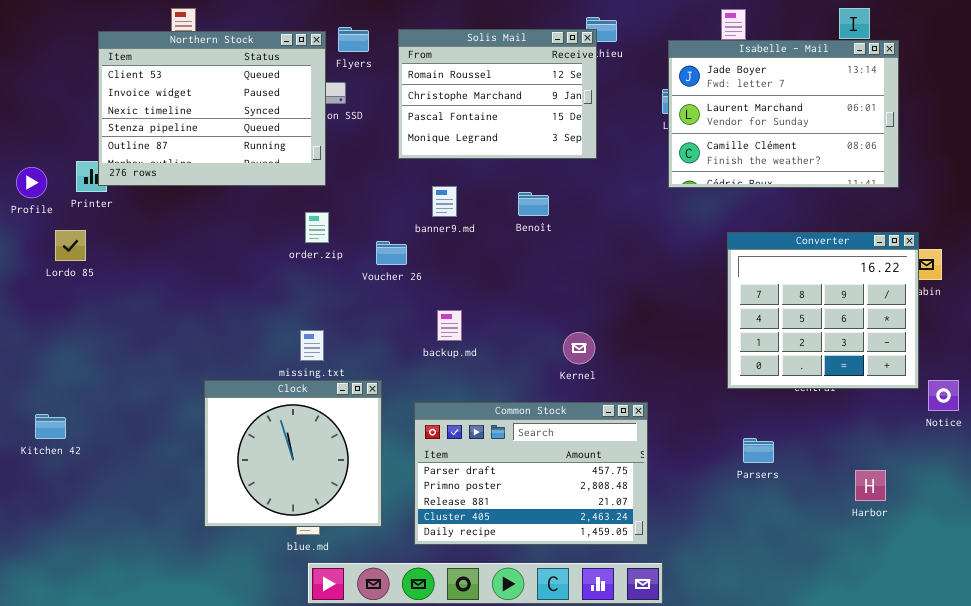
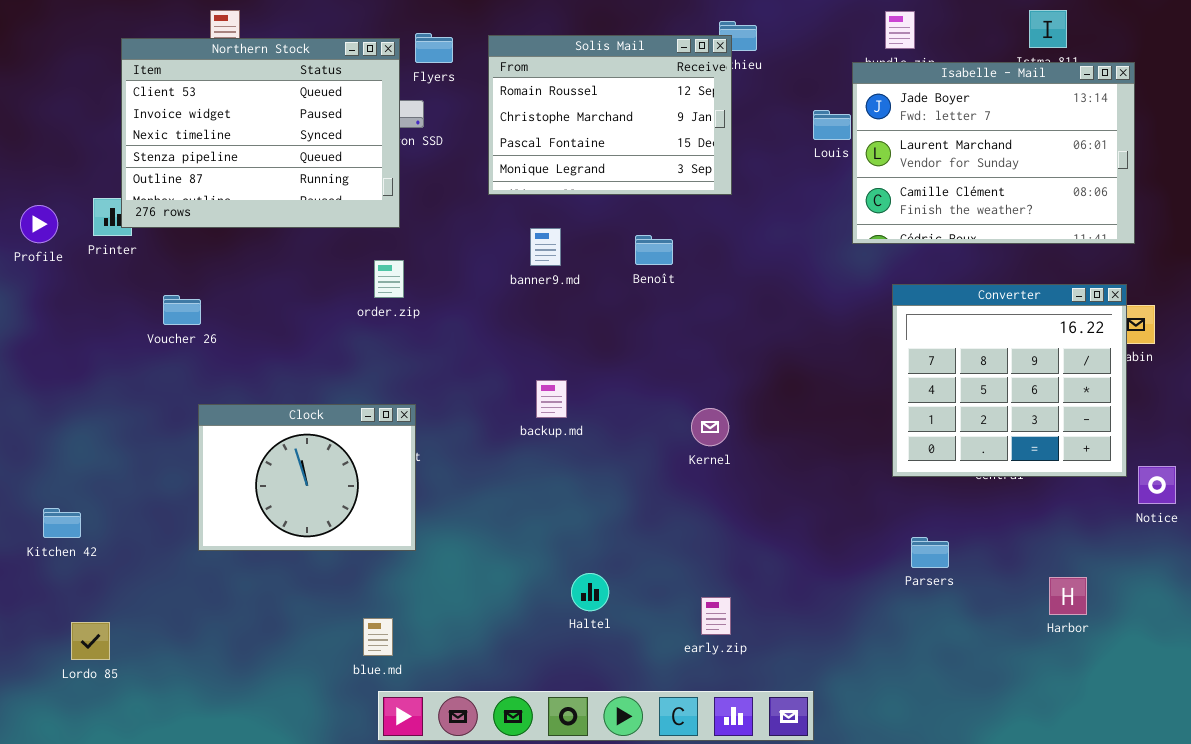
Isabelle - Mail: [668,40,899,188] -> [852,62,1135,244], moved
Lordo 85: [55,230,86,261] -> [71,622,110,660], moved
Voucher 26: [376,241,407,265] -> [163,295,201,325], moved
Clock: [204,380,382,527] -> [198,404,416,551], moved, resized
Common Stock: [414,402,648,545] -> none, closed

